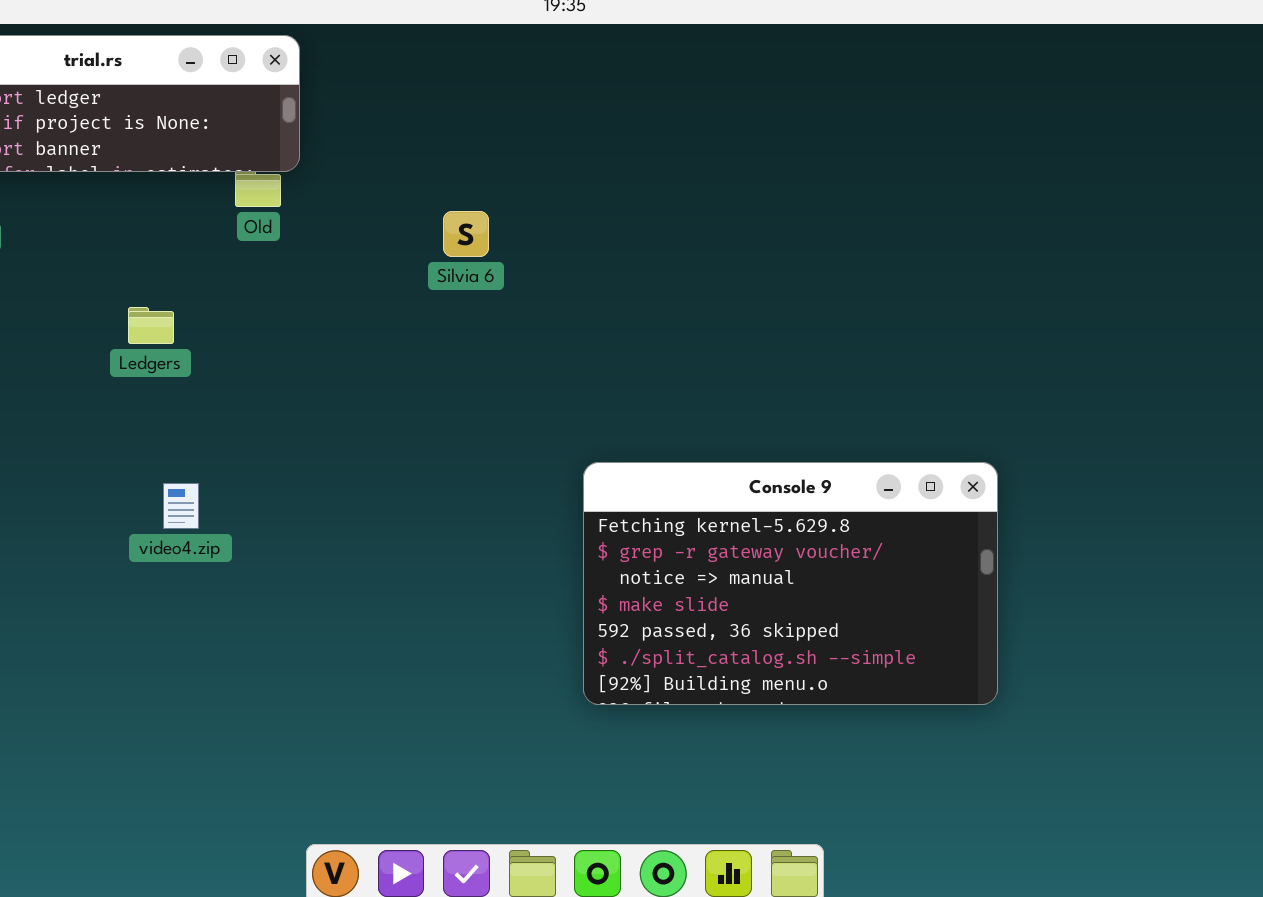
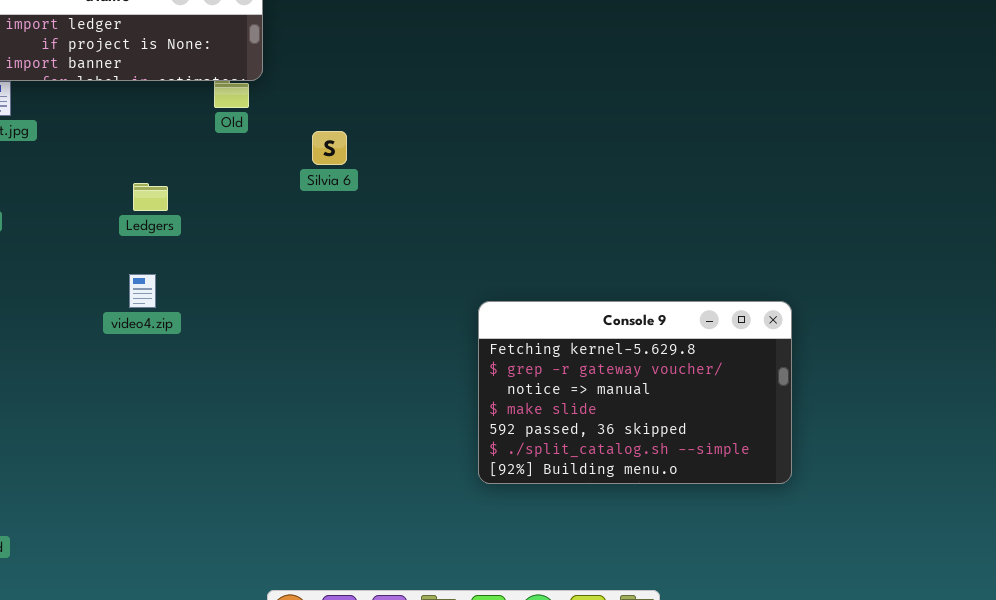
Silvia 6: [443,211,489,257] -> [312,131,347,165], moved
video4.zip: [163,483,199,529] -> [129,274,156,308], moved

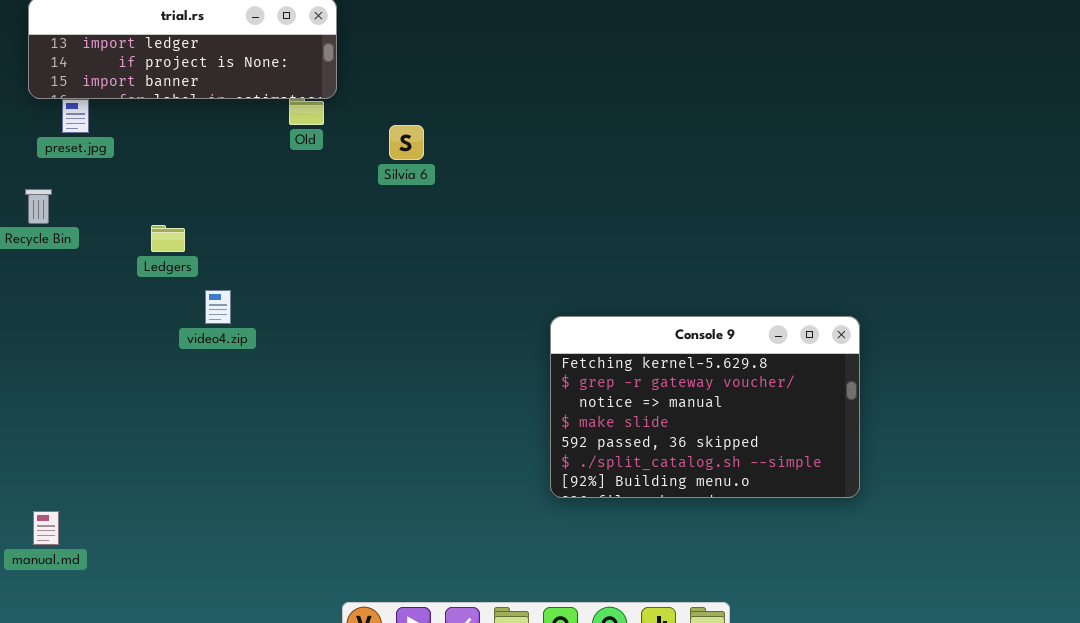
Silvia 6: [312,131,347,165] -> [389,125,424,160], moved
Ledgers: [133,183,168,211] -> [151,225,185,252], moved

